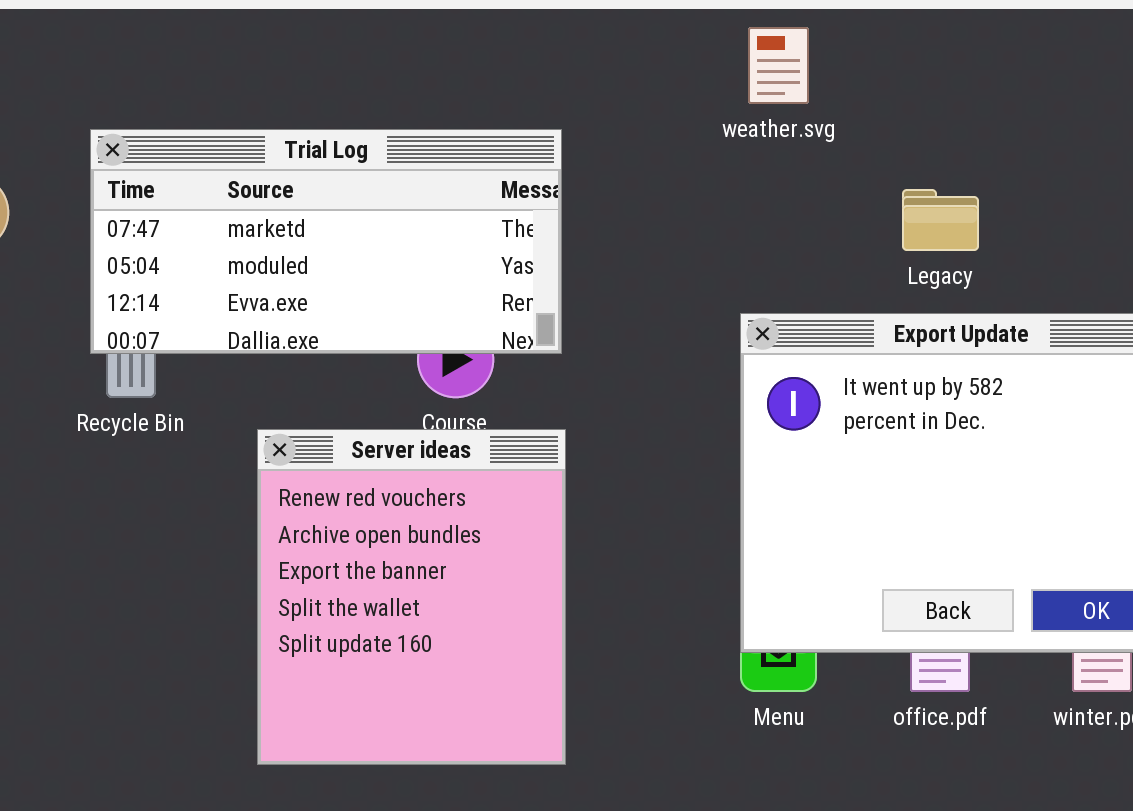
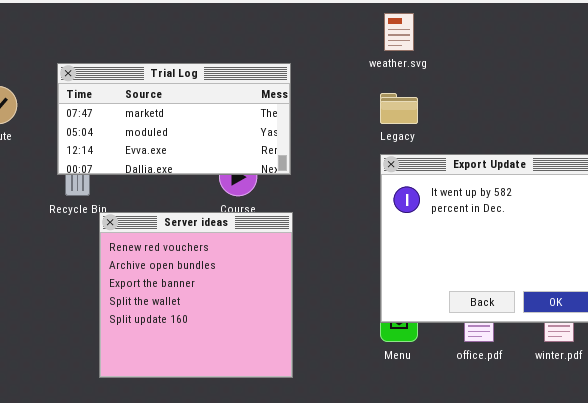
Legacy: [902,189,979,251] -> [380,93,418,124], moved
Server ideas: [257,429,566,765] -> [99,212,293,378], resized

